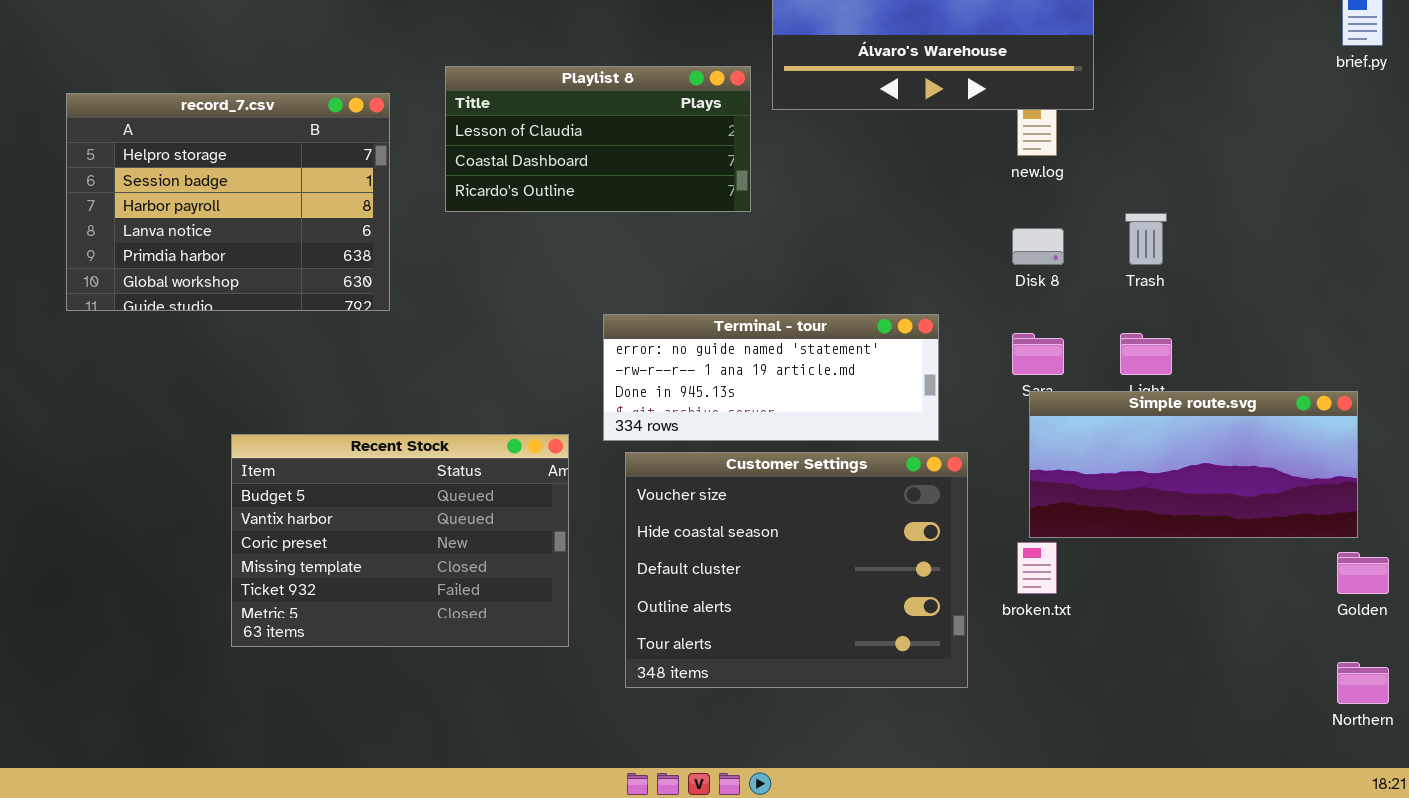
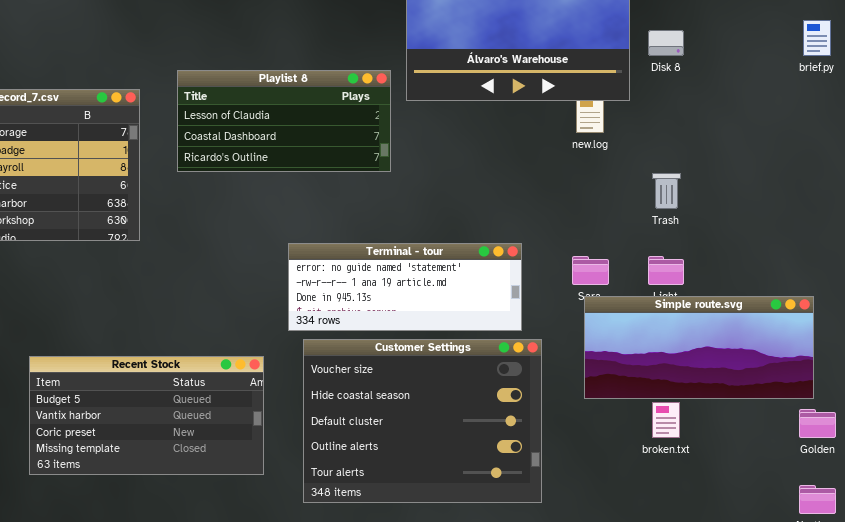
Disk 8: [1012,228,1064,265] -> [648,30,684,56], moved
Recent Stock: [231,434,569,647] -> [29,356,264,475], resized
broken.txt: [1017,542,1057,594] -> [652,402,680,438], moved

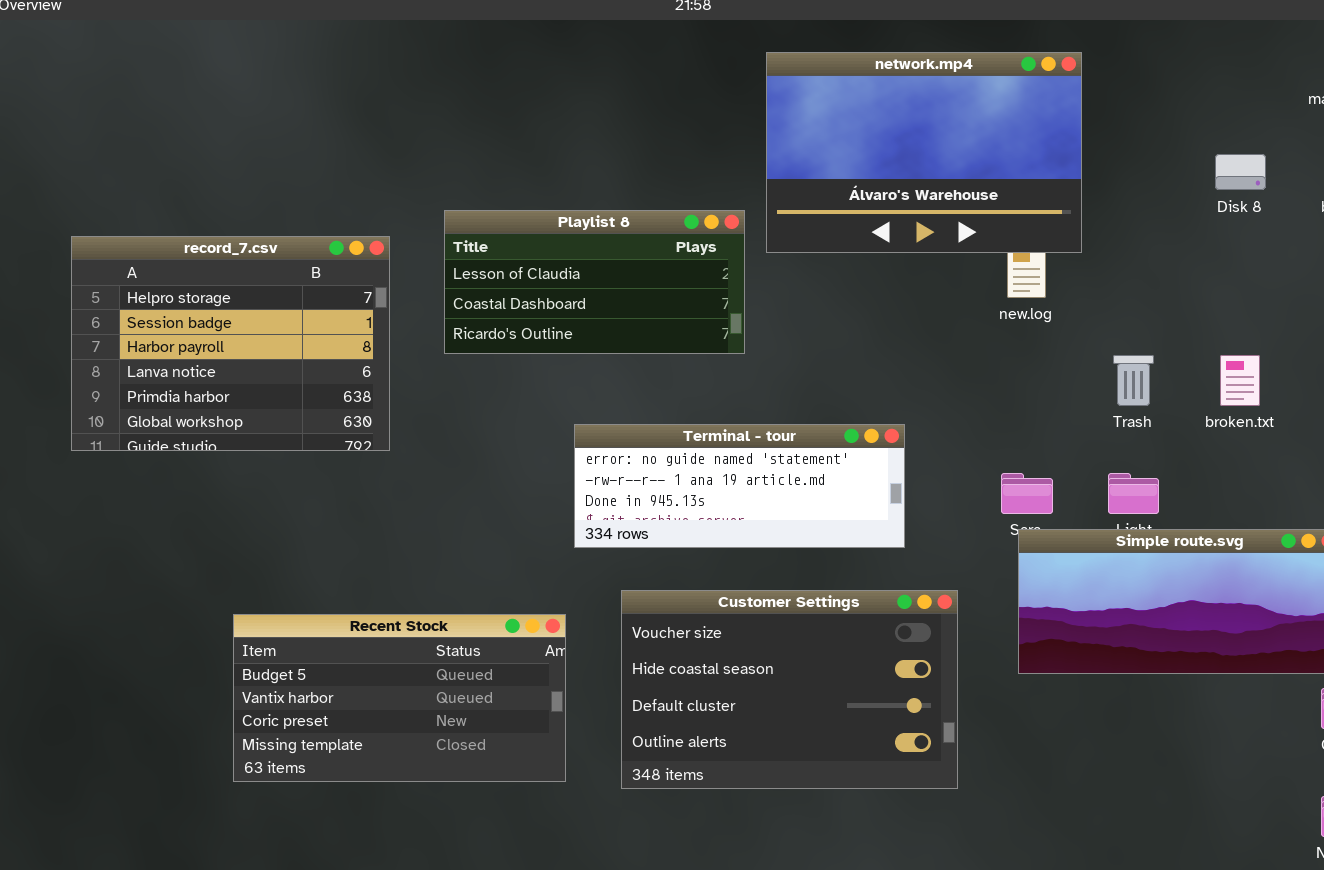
Disk 8: [648,30,684,56] -> [1215,154,1266,190], moved
Terminal - tour: [288,243,522,331] -> [574,424,905,548], moved
Customer Settings: [303,339,542,503] -> [621,590,958,789], resized
broken.txt: [652,402,680,438] -> [1220,355,1260,406], moved

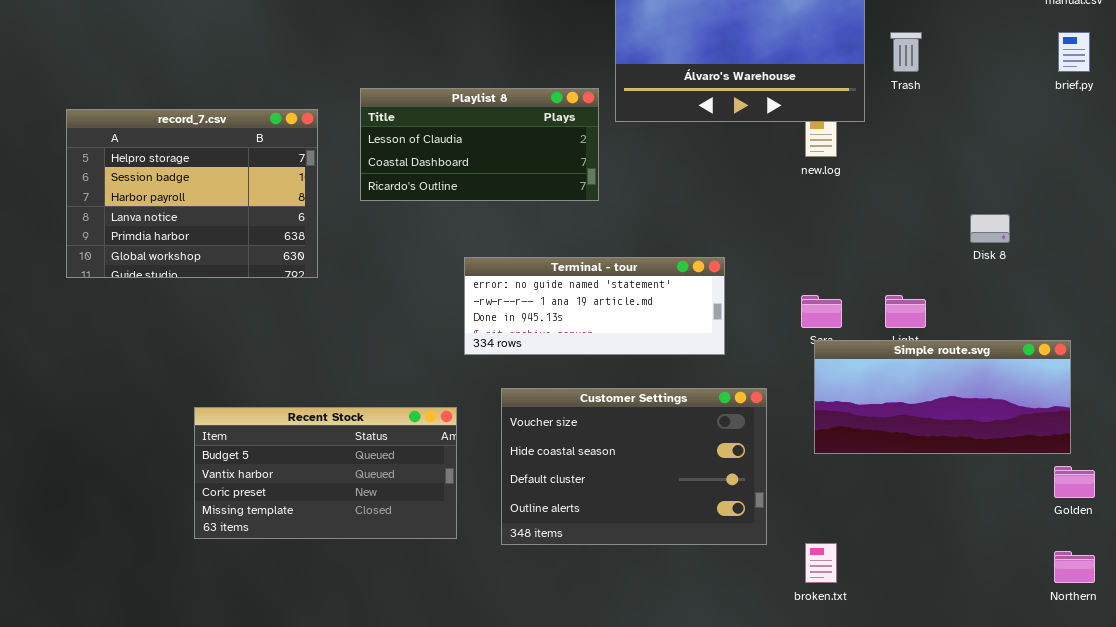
Disk 8: [1215,154,1266,190] -> [970,214,1010,243], moved
Trash: [1113,355,1154,406] -> [890,32,922,72], moved
broken.txt: [1220,355,1260,406] -> [805,543,837,583], moved

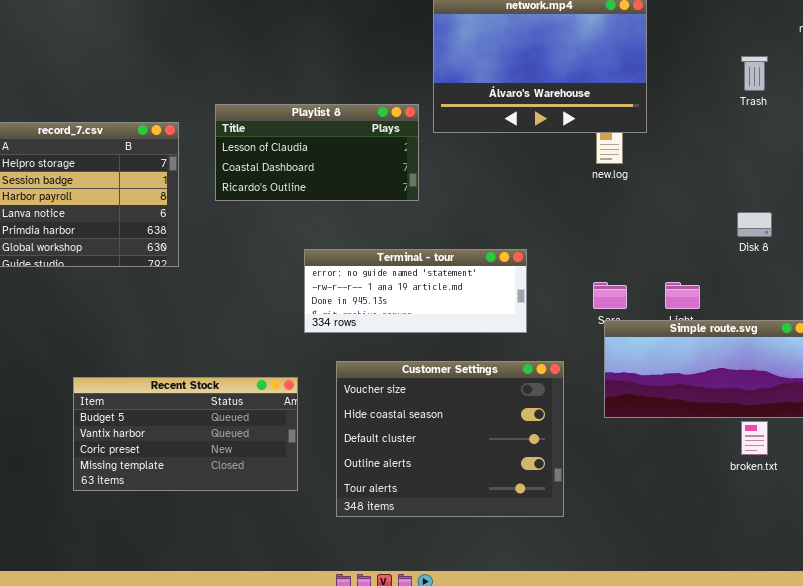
Trash: [890,32,922,72] -> [741,56,768,91], moved
Customer Settings: [501,388,767,545] -> [336,361,564,517], resized
broken.txt: [805,543,837,583] -> [741,421,768,455], moved

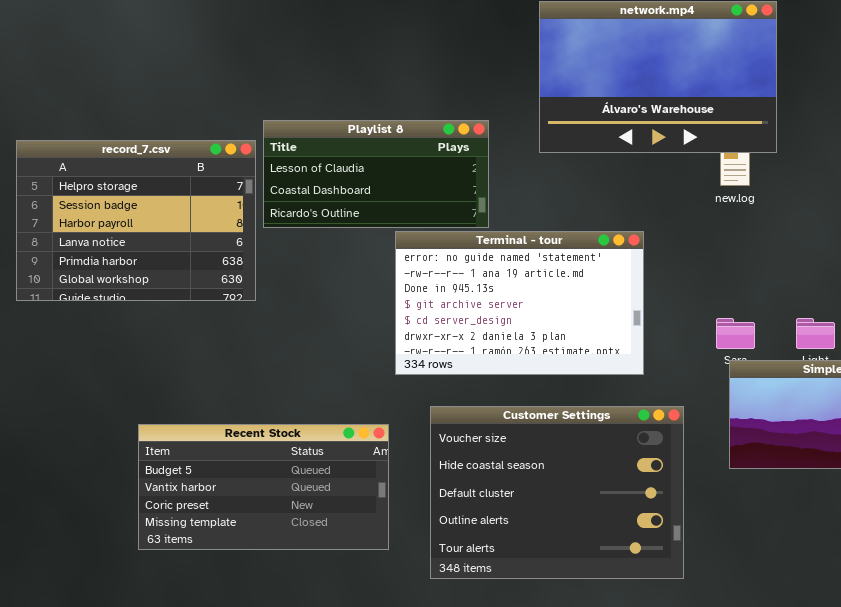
Playlist 8: [215,104,419,201] -> [263,120,489,228], moved
Terminal - tour: [304,249,527,333] -> [395,231,644,375], resized

